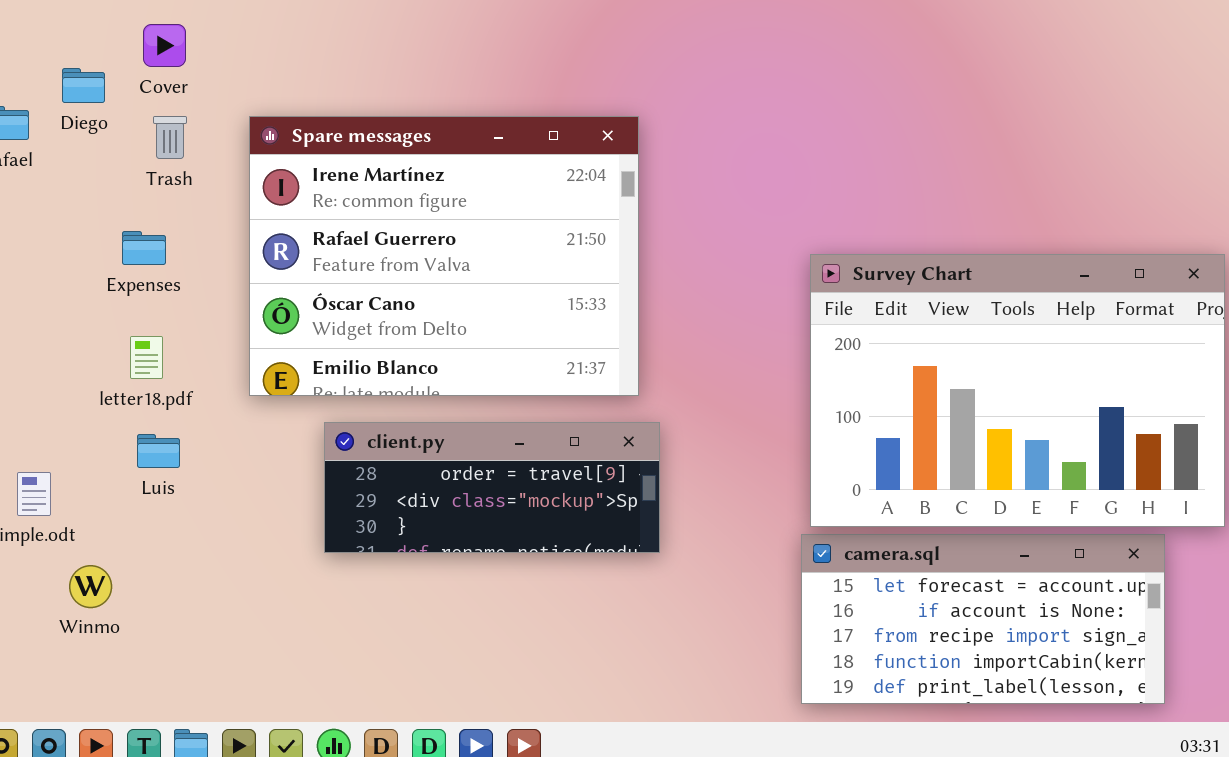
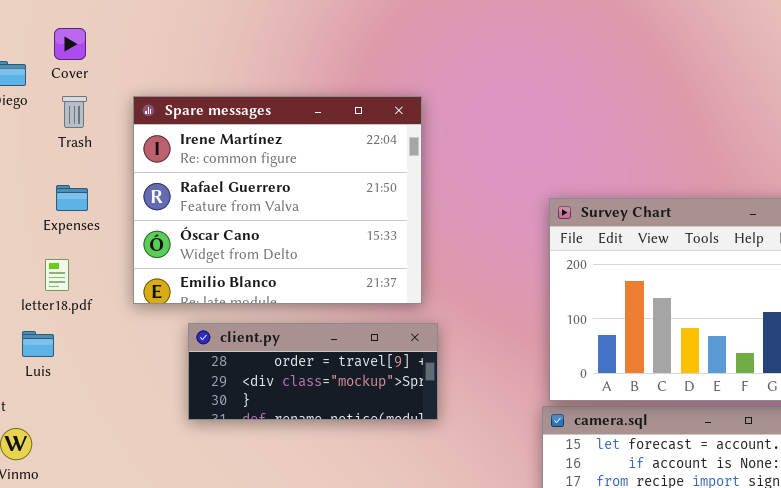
Expenses: [122,231,166,265] -> [56,185,88,211], moved
Luis: [137,434,180,468] -> [22,331,54,357], moved

